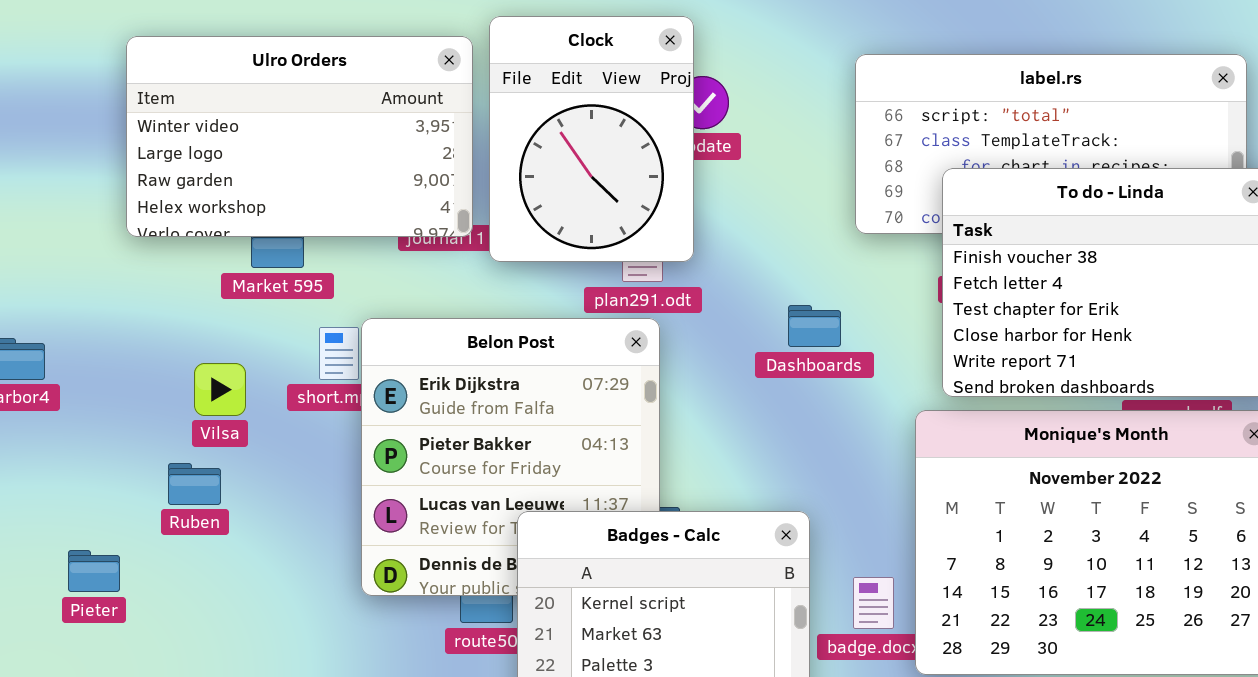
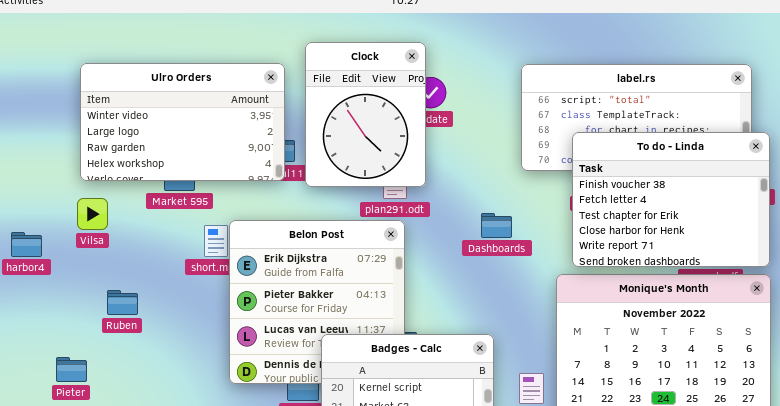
Ulro Orders: [126,36,473,237] -> [80,63,285,181], moved
Vilsa: [194,363,246,416] -> [77,198,108,230], moved
Ruben: [168,463,221,505] -> [107,290,138,315], moved

